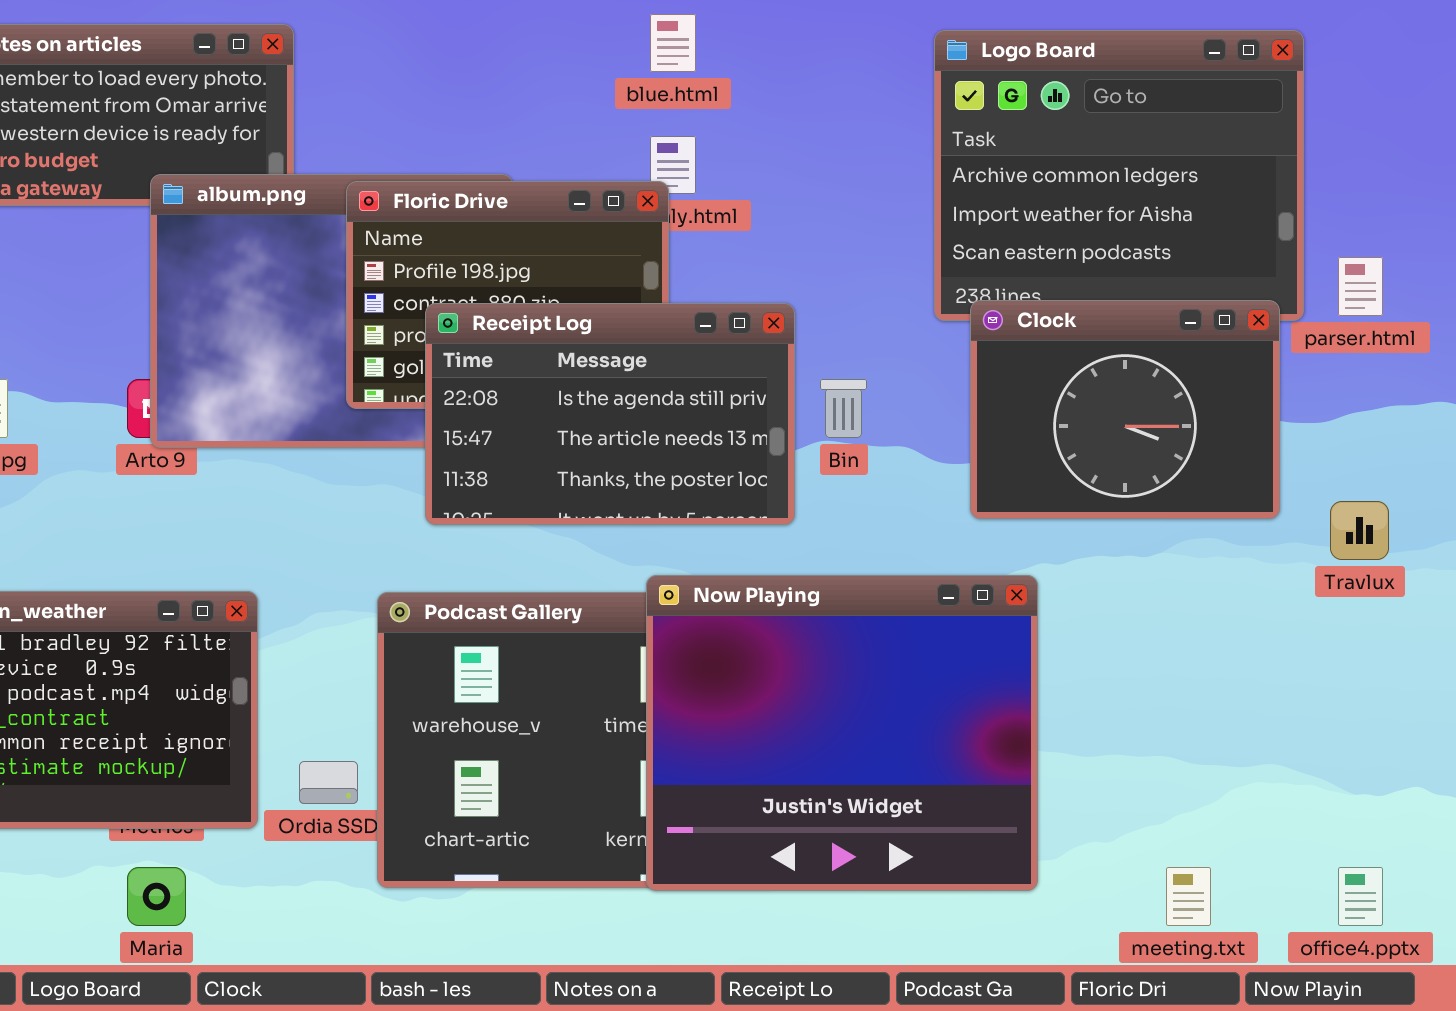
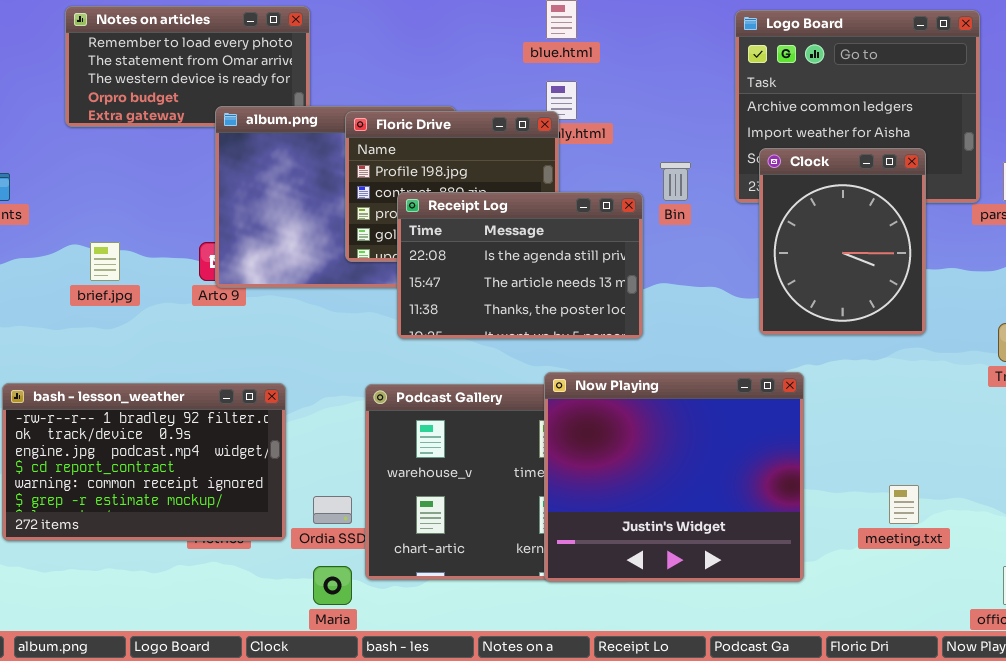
Clock: [970,300,1280,519] -> [759,148,926,335], resized
Bin: [820,379,867,438] -> [660,162,691,201], moved
Maria: [127,867,186,926] -> [313,566,352,605], moved
meeting.txt: [1166,867,1211,926] -> [889,485,919,524], moved

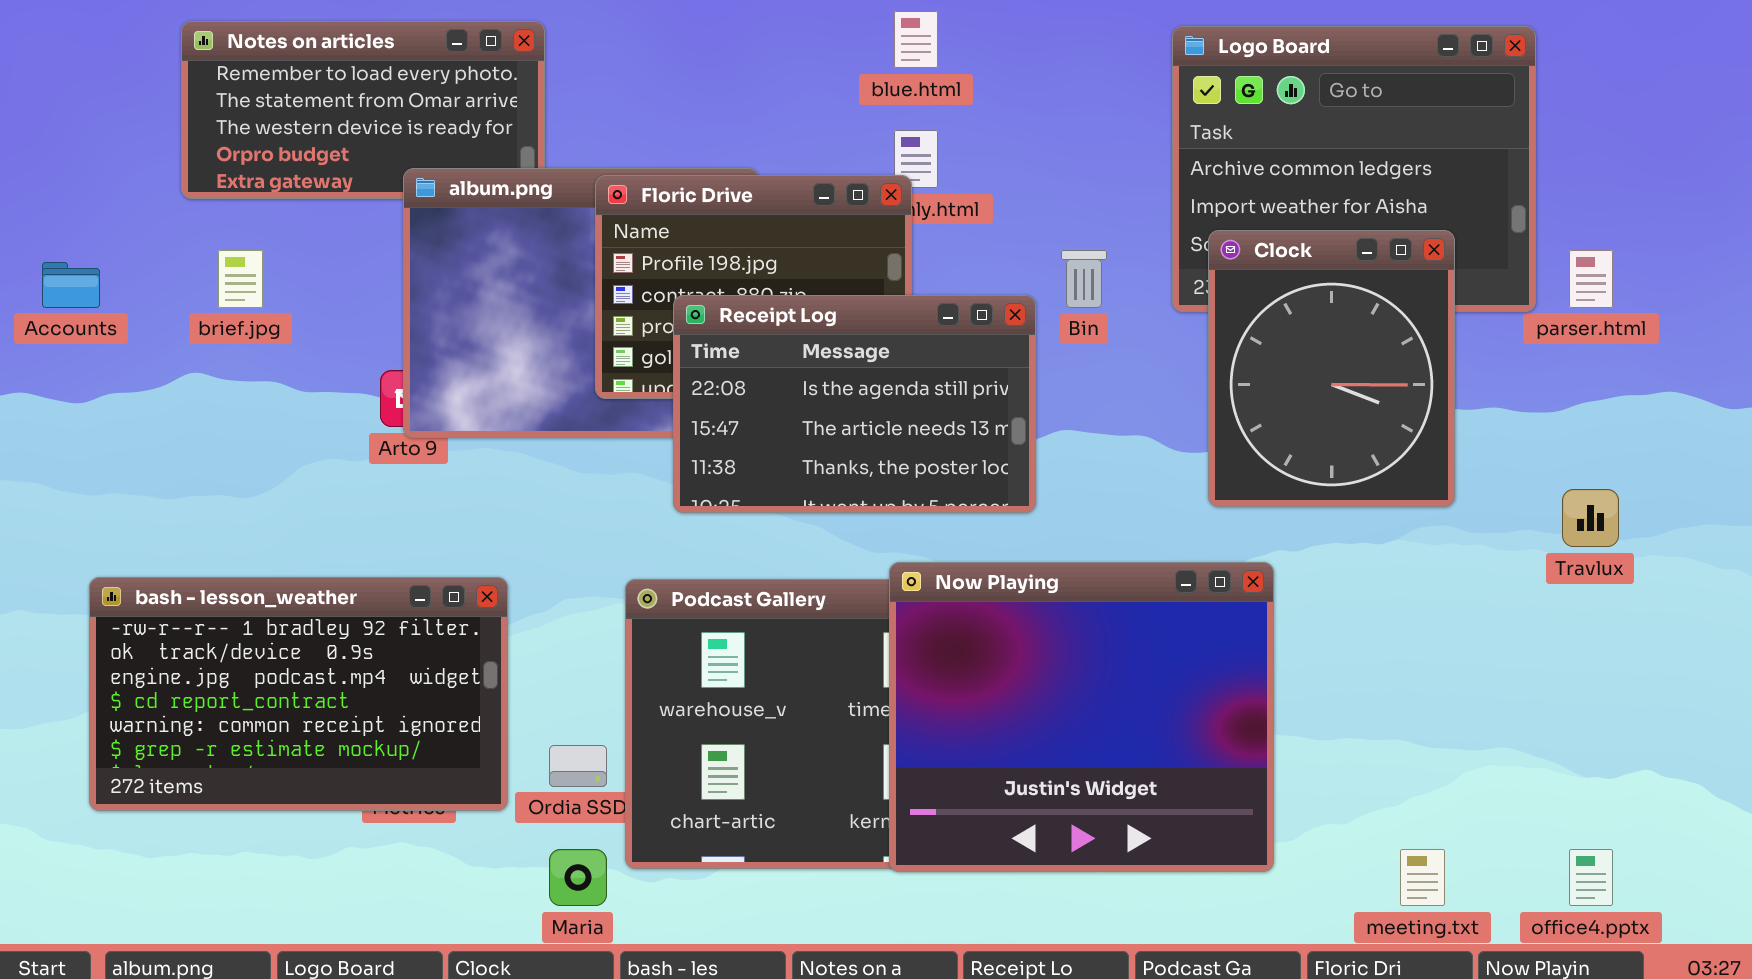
brief.jpg: [90,242,120,281] -> [218,250,263,308], moved
meeting.txt: [889,485,919,524] -> [1400,849,1445,906], moved

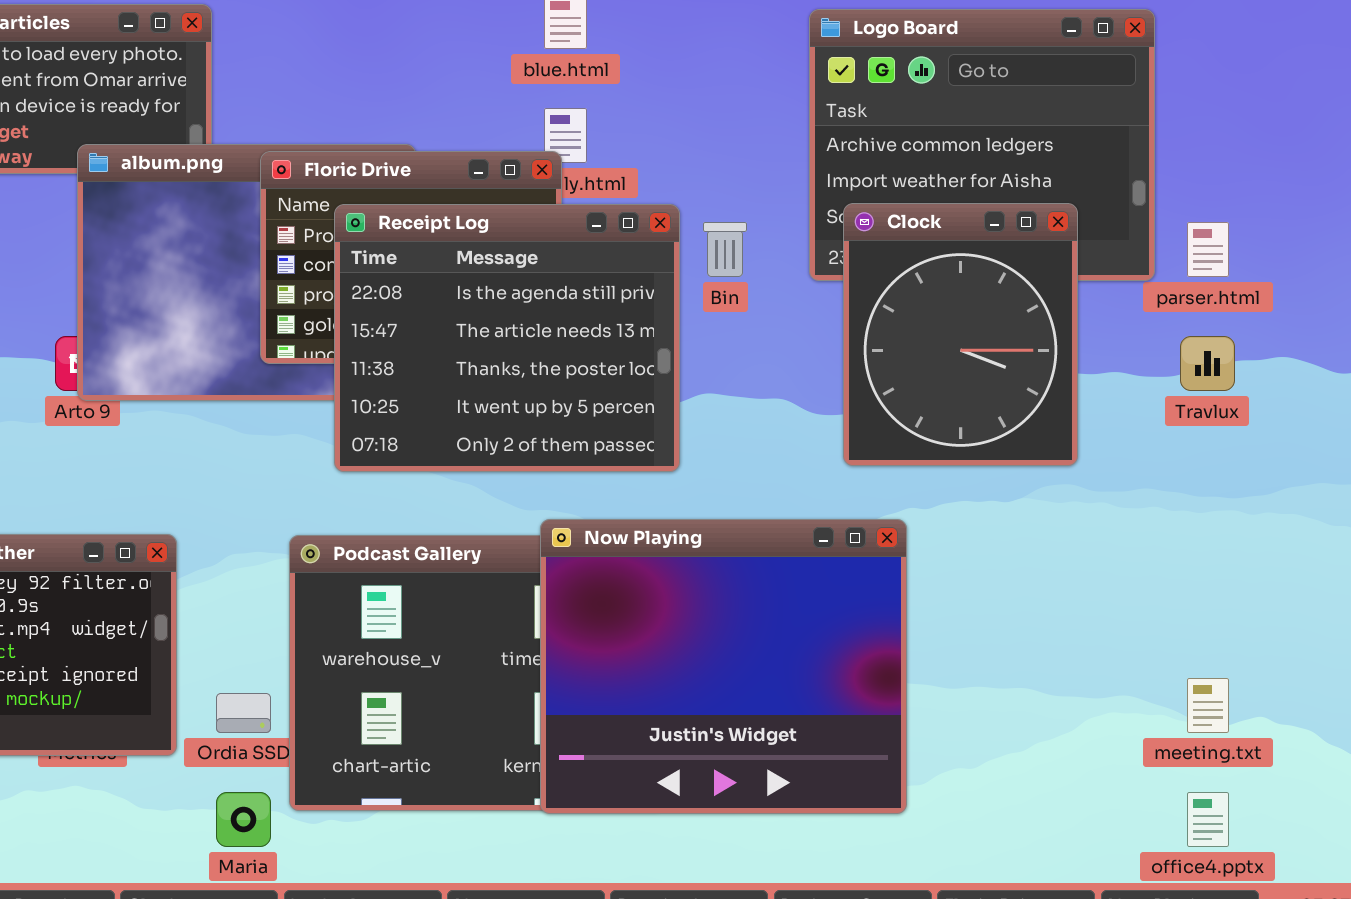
Receipt Log: [673,295,1036,513] -> [334,204,680,472], resized
Travlux: [1562,489,1619,547] -> [1180,336,1235,391], moved
meeting.txt: [1400,849,1445,906] -> [1187,678,1229,733], moved

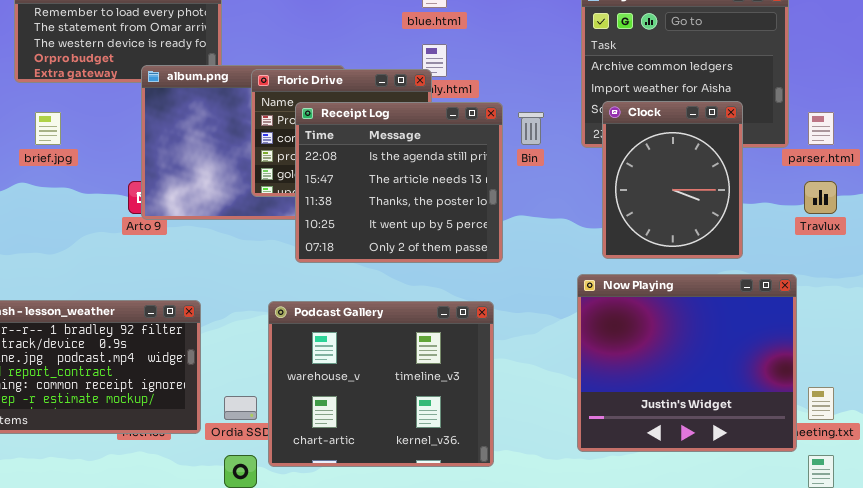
Now Playing: [540,519,907,814] -> [577,274,797,452], moved

